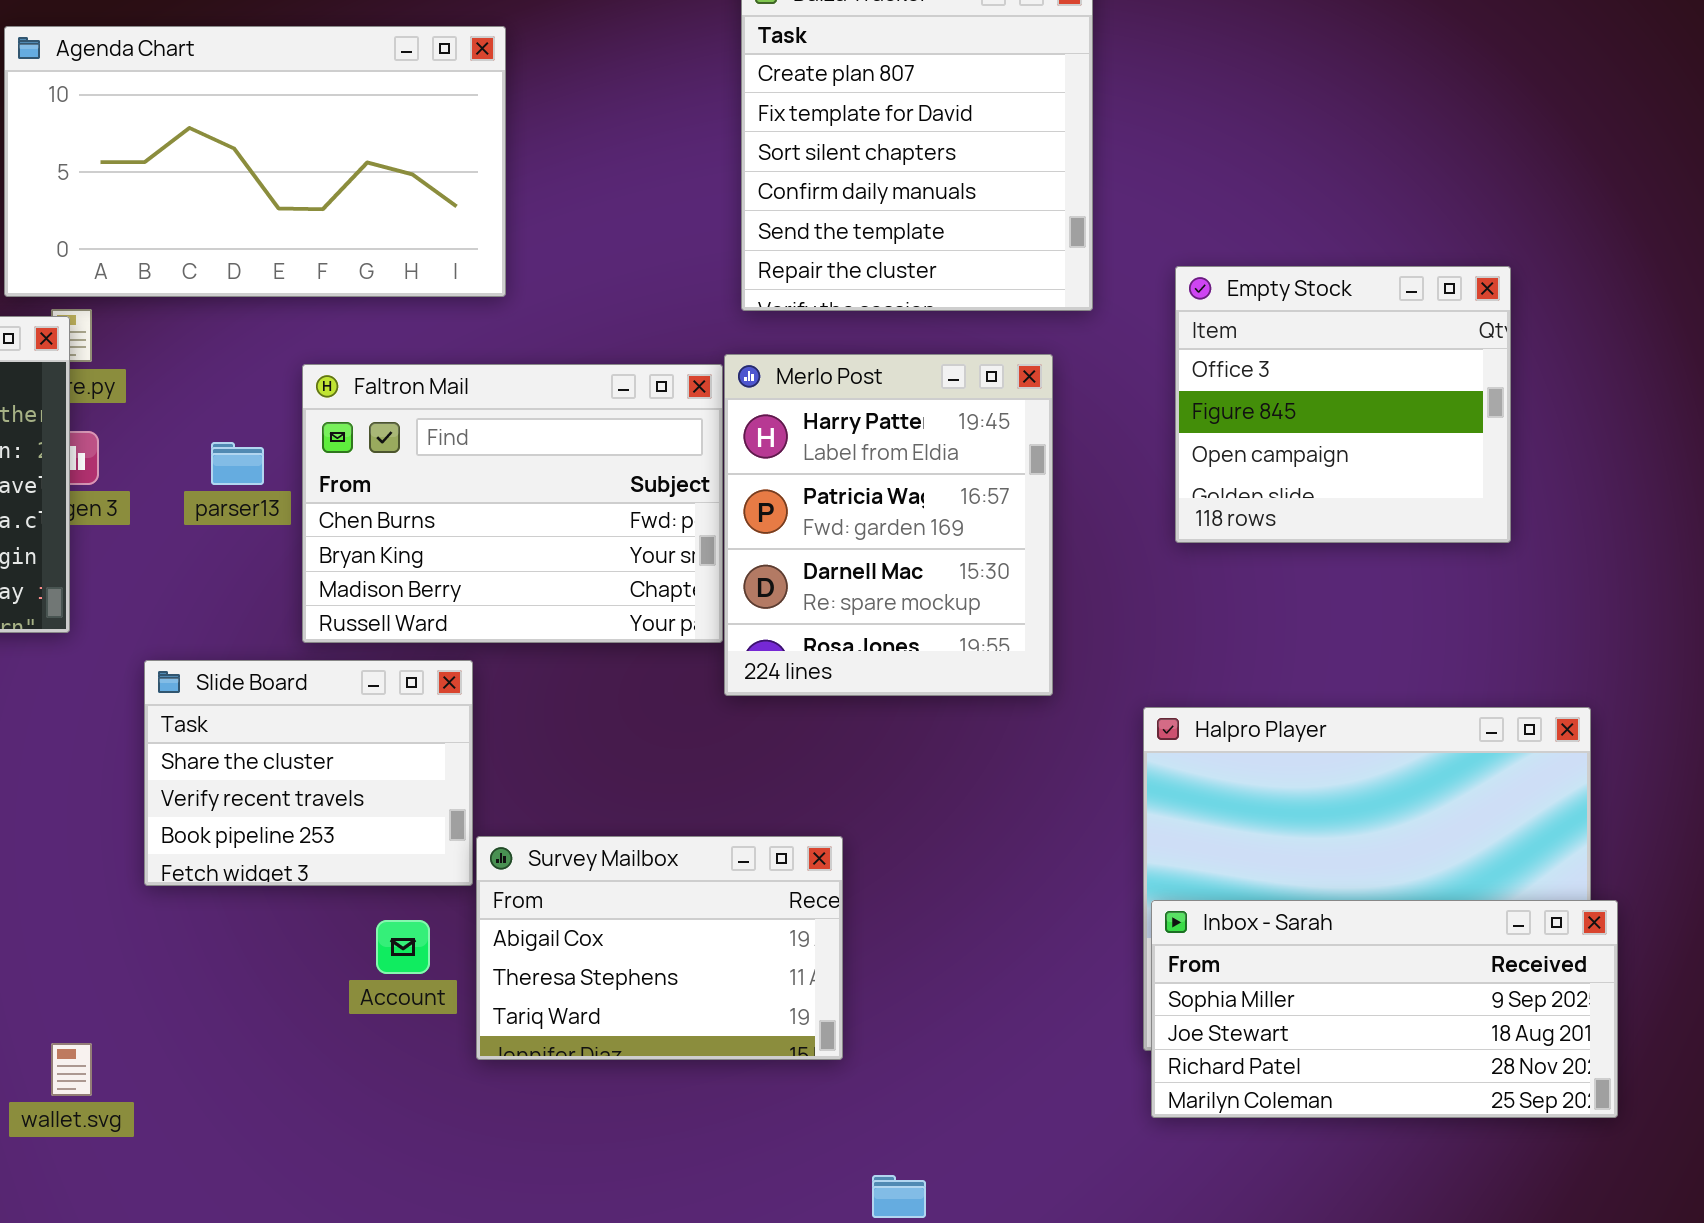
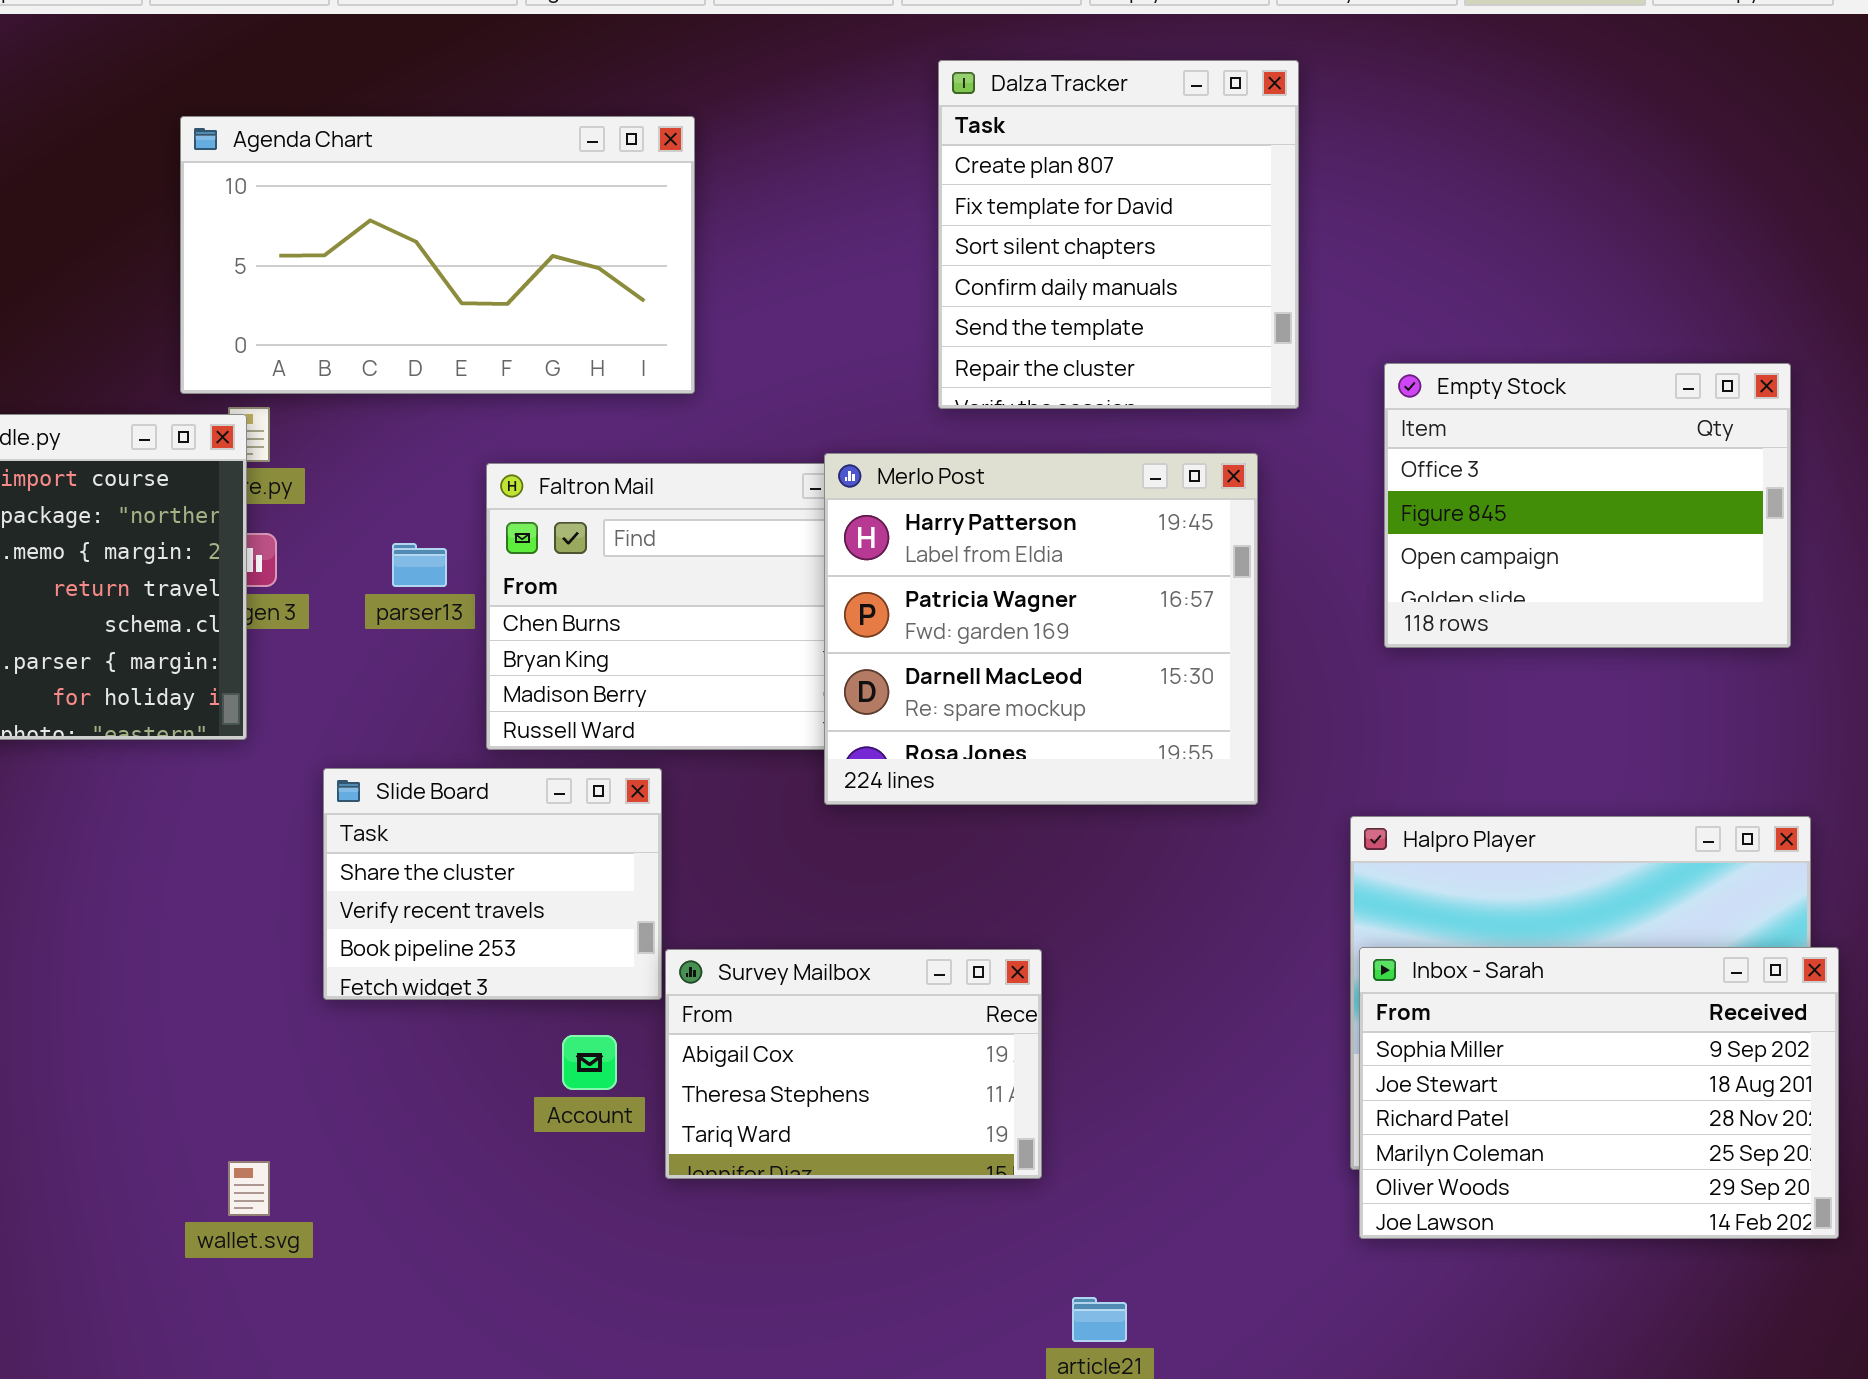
Empty Stock: [1175,266,1511,543] -> [1384,363,1791,648], resized
Merlo Post: [724,354,1053,696] -> [824,453,1258,805], resized
Inbox - Sarah: [1151,900,1618,1118] -> [1359,947,1839,1239], resized

